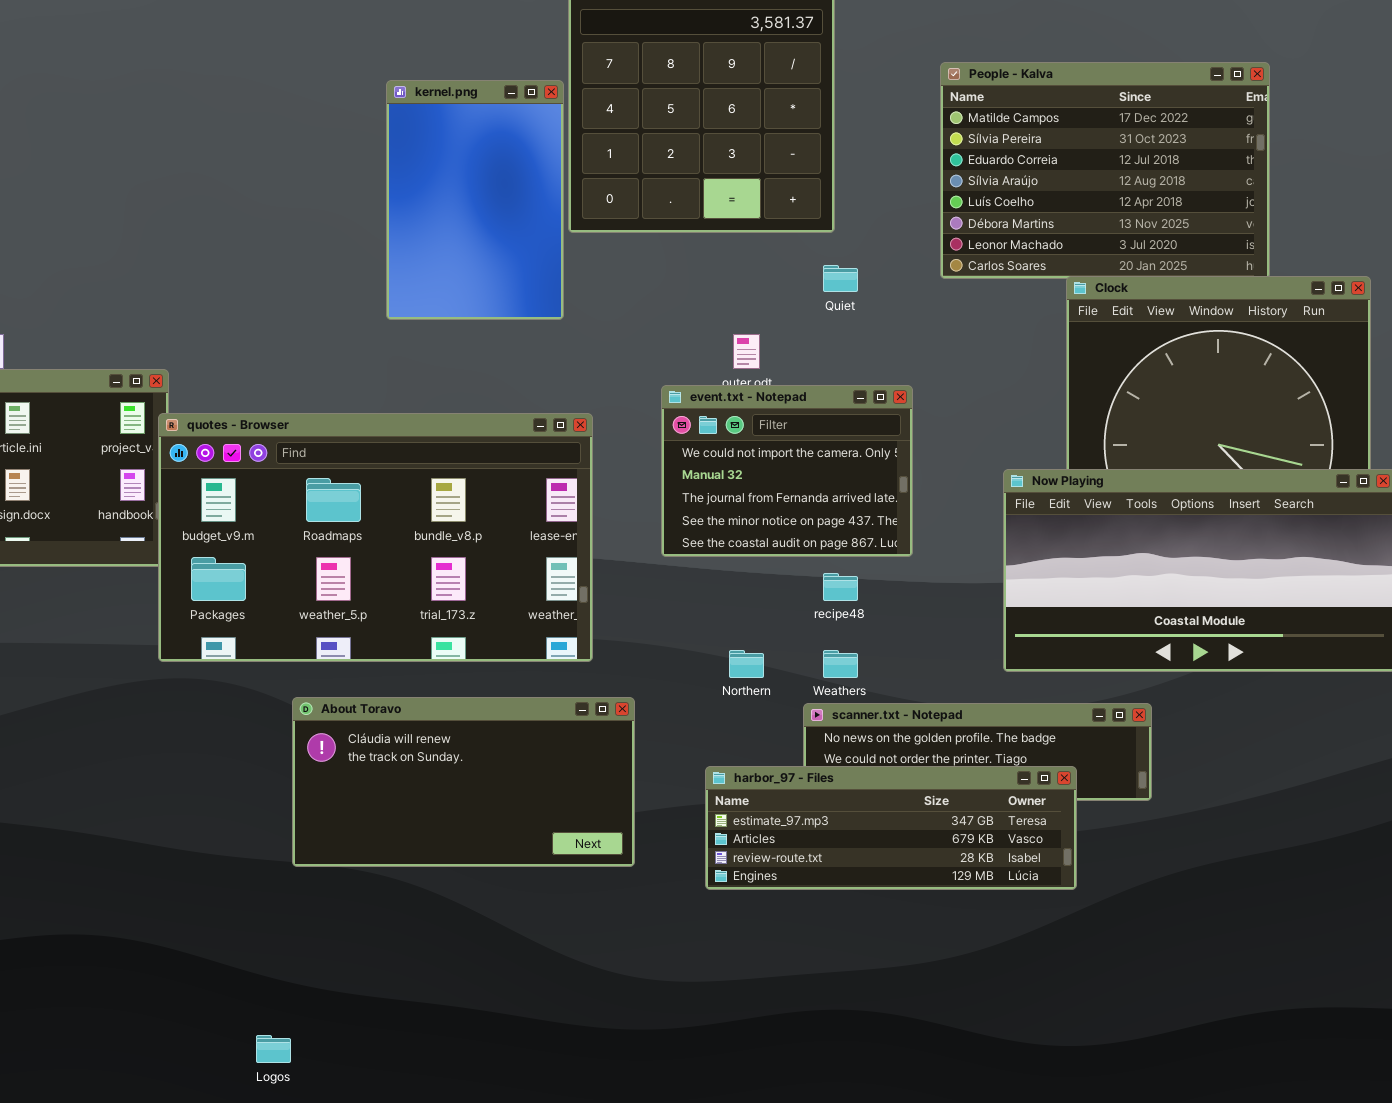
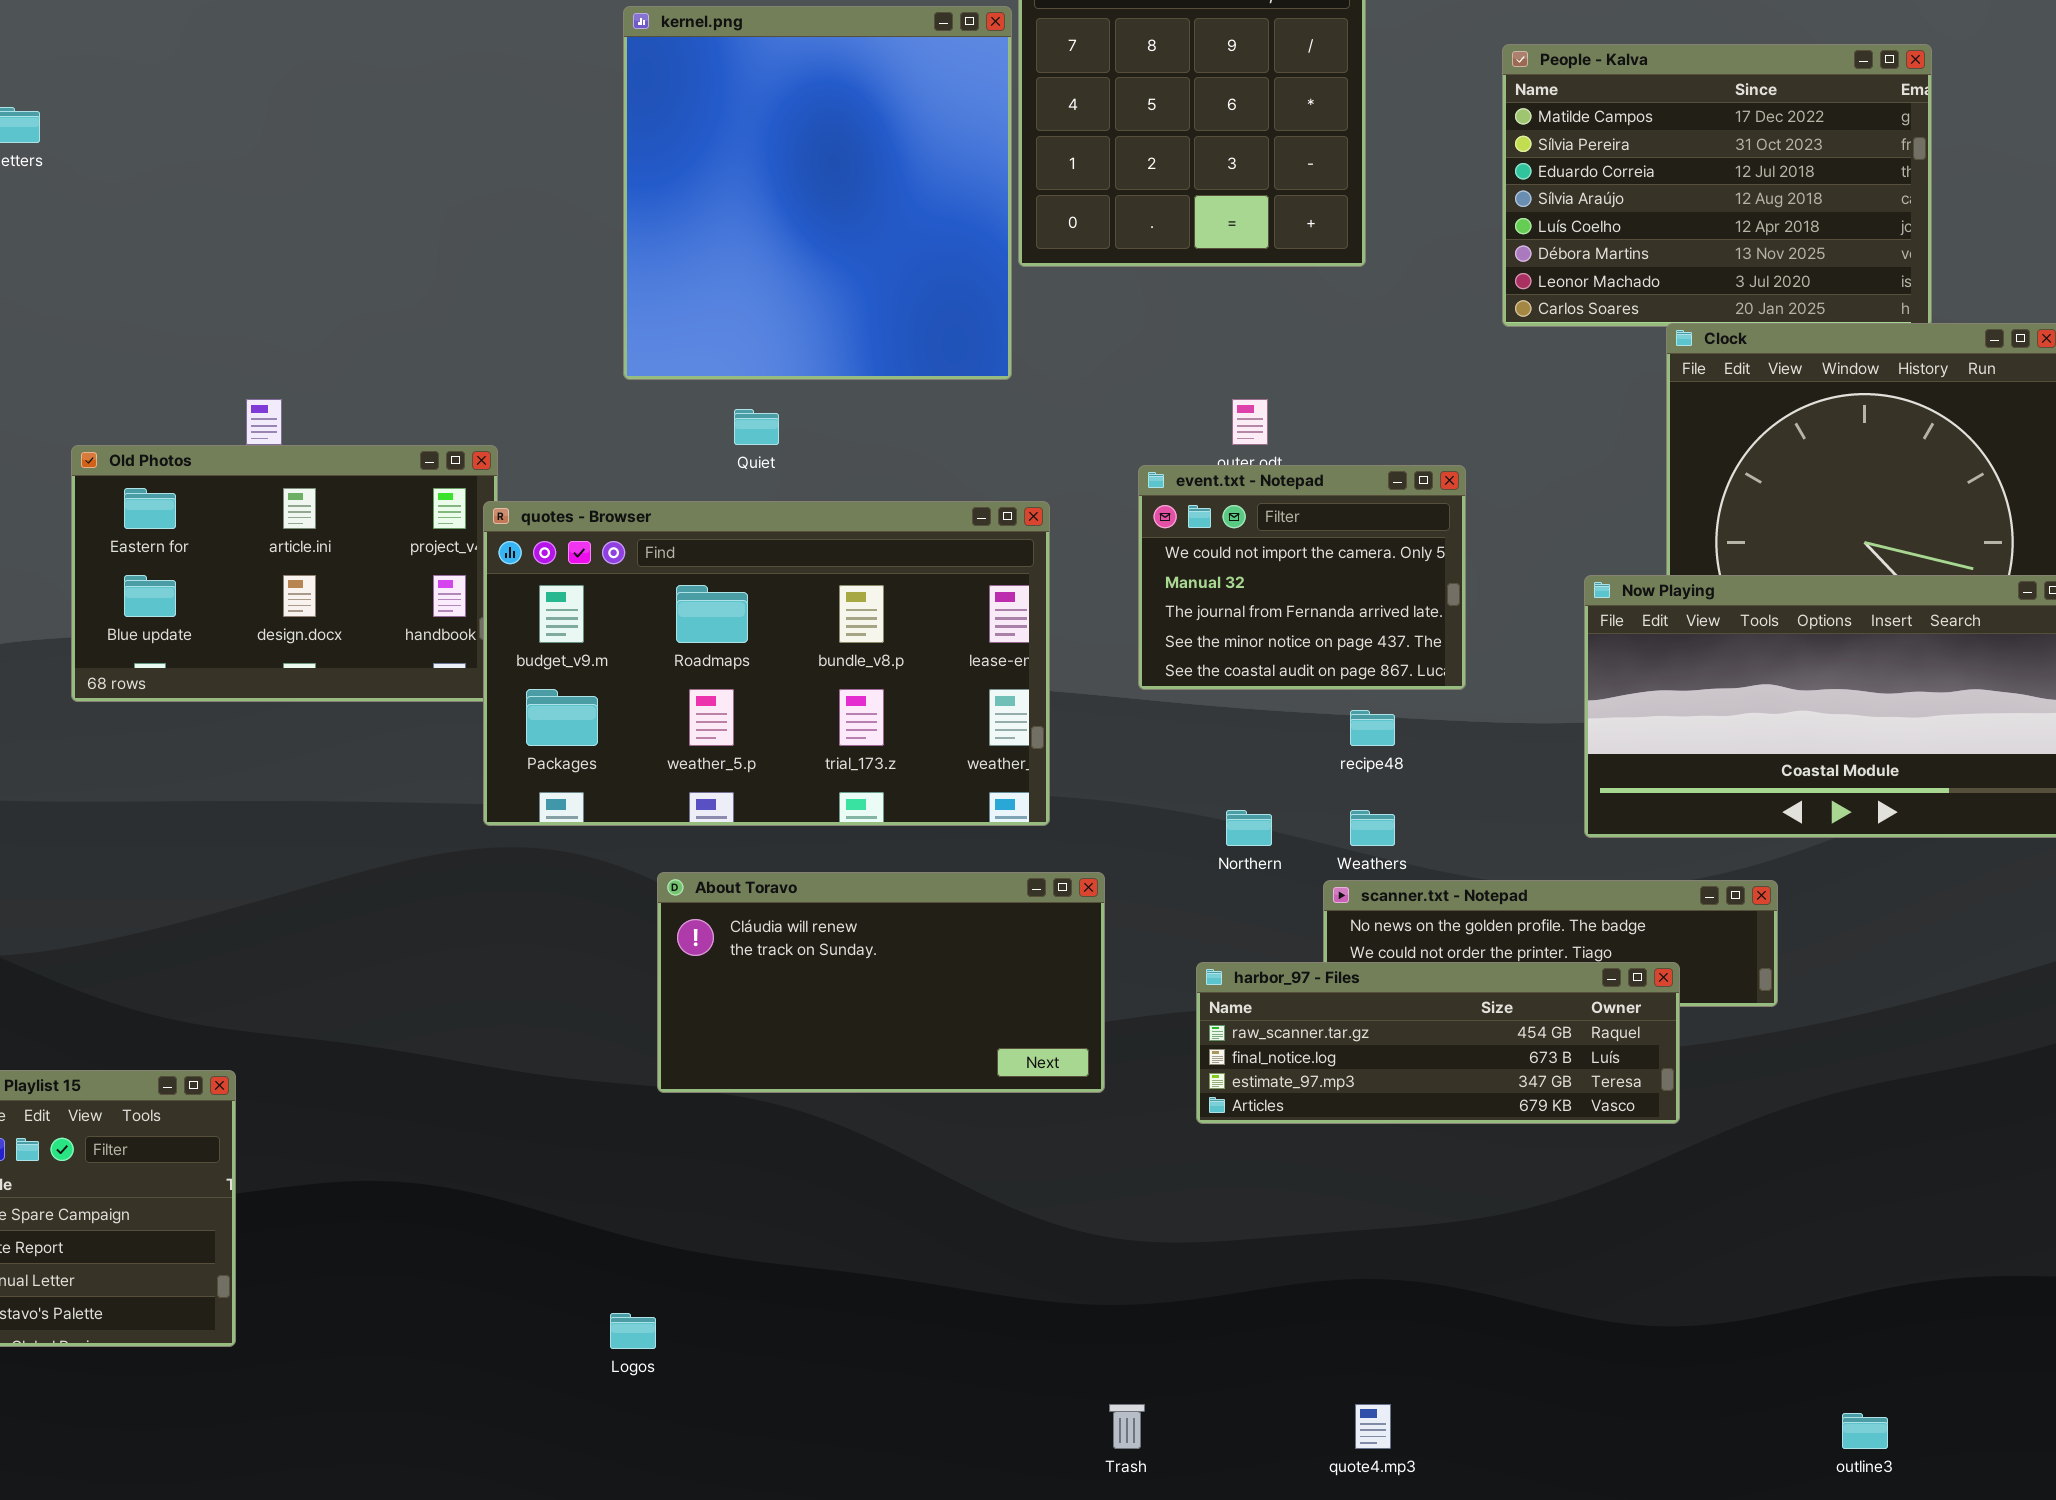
kernel.png: [386,80,564,320] -> [623,6,1012,380], resized
Quiet: [823,265,858,292] -> [734,409,779,445], moved
harbor_97 - Files: [705,766,1077,890] -> [1196,962,1680,1124], scrolled up 2 rows

